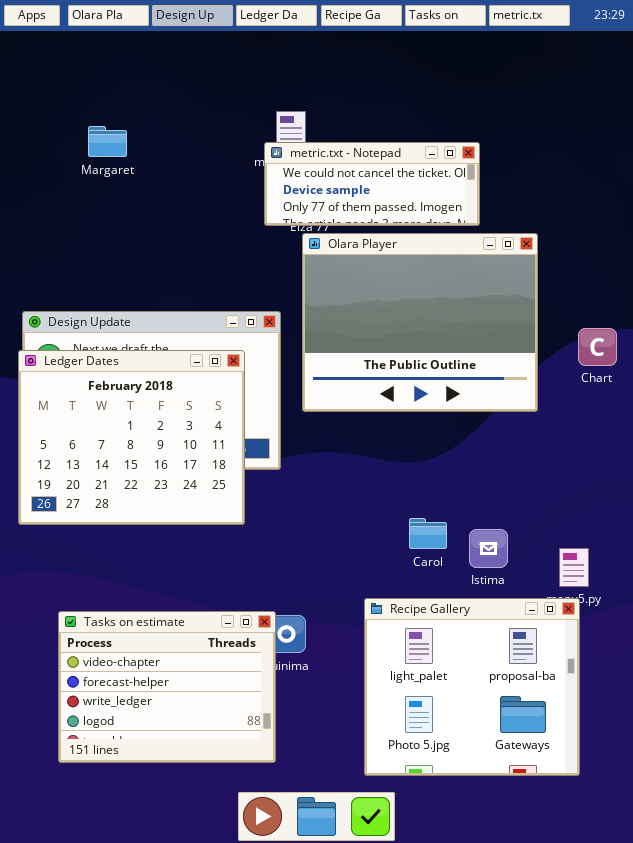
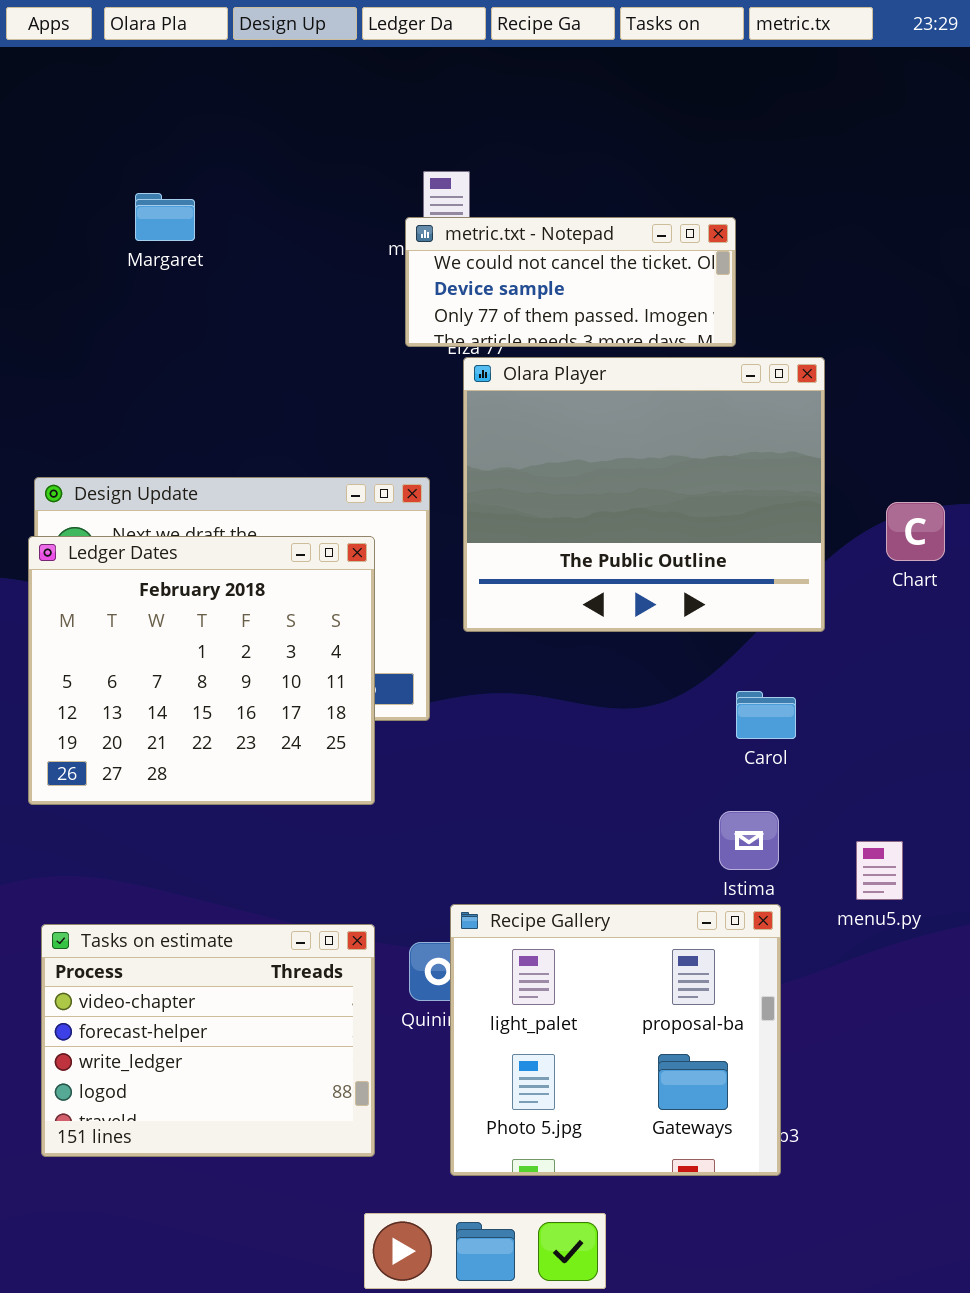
Carol: [409,518,447,549] -> [736,691,796,739], moved
Recipe Gallery: [364,598,580,776] -> [450,904,781,1176], moved
Tasks on estimate: [58,611,276,763] -> [41,924,375,1157], moved

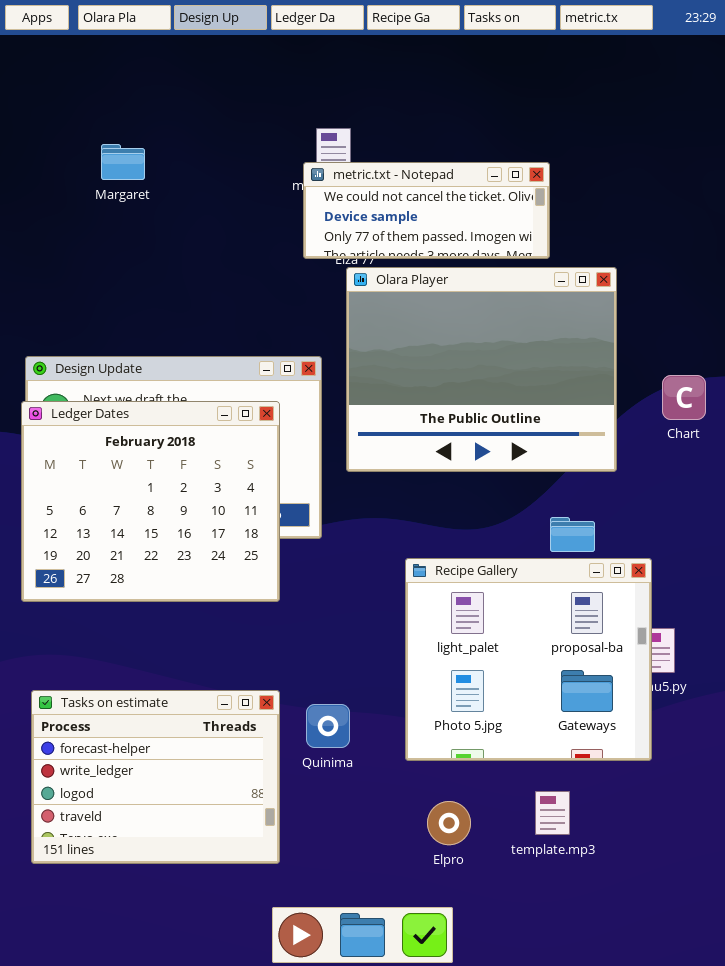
Recipe Gallery: [450,904,781,1176] -> [405,558,652,761], moved
Tasks on estimate: [41,924,375,1157] -> [31,690,280,864], scrolled down 1 row

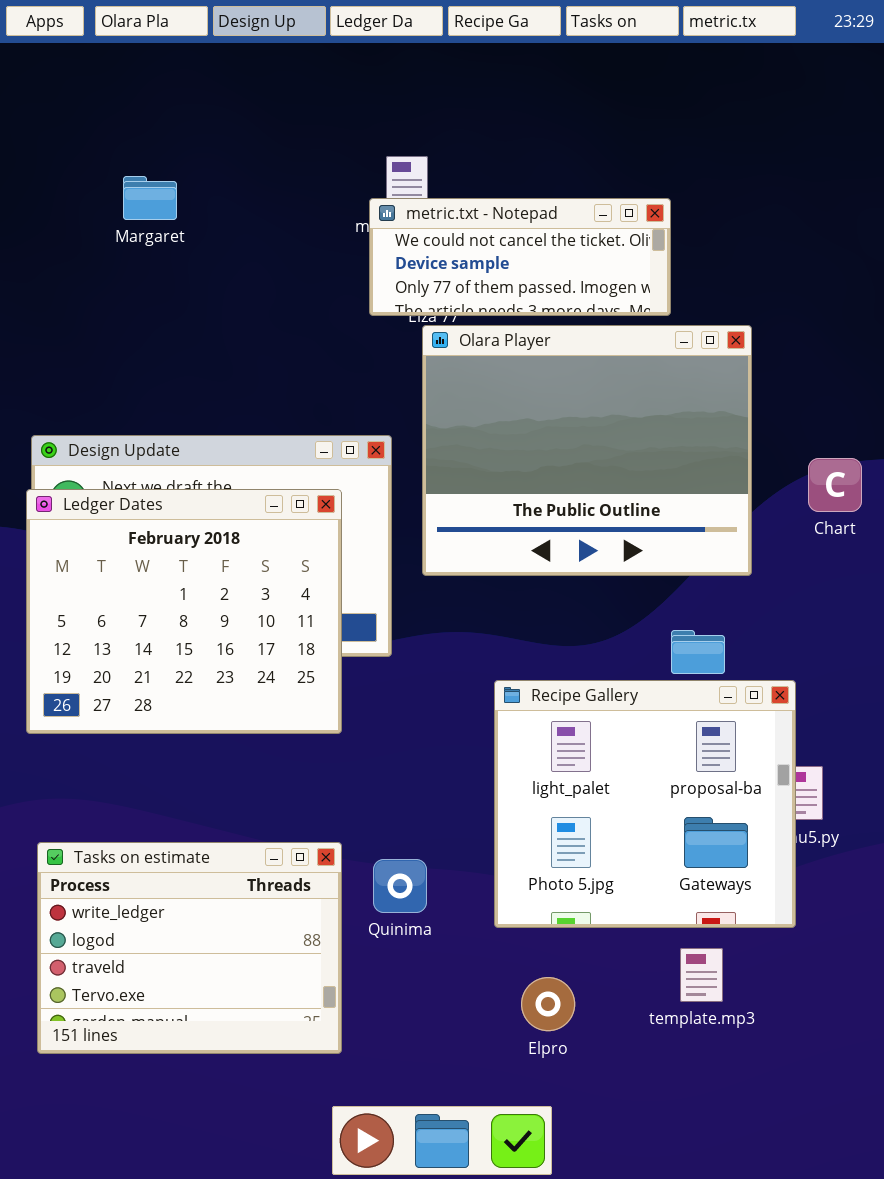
Tasks on estimate: [31,690,280,864] -> [37,842,342,1054], scrolled down 1 row
template.mp3: [535,791,570,835] -> [680,948,723,1002], moved

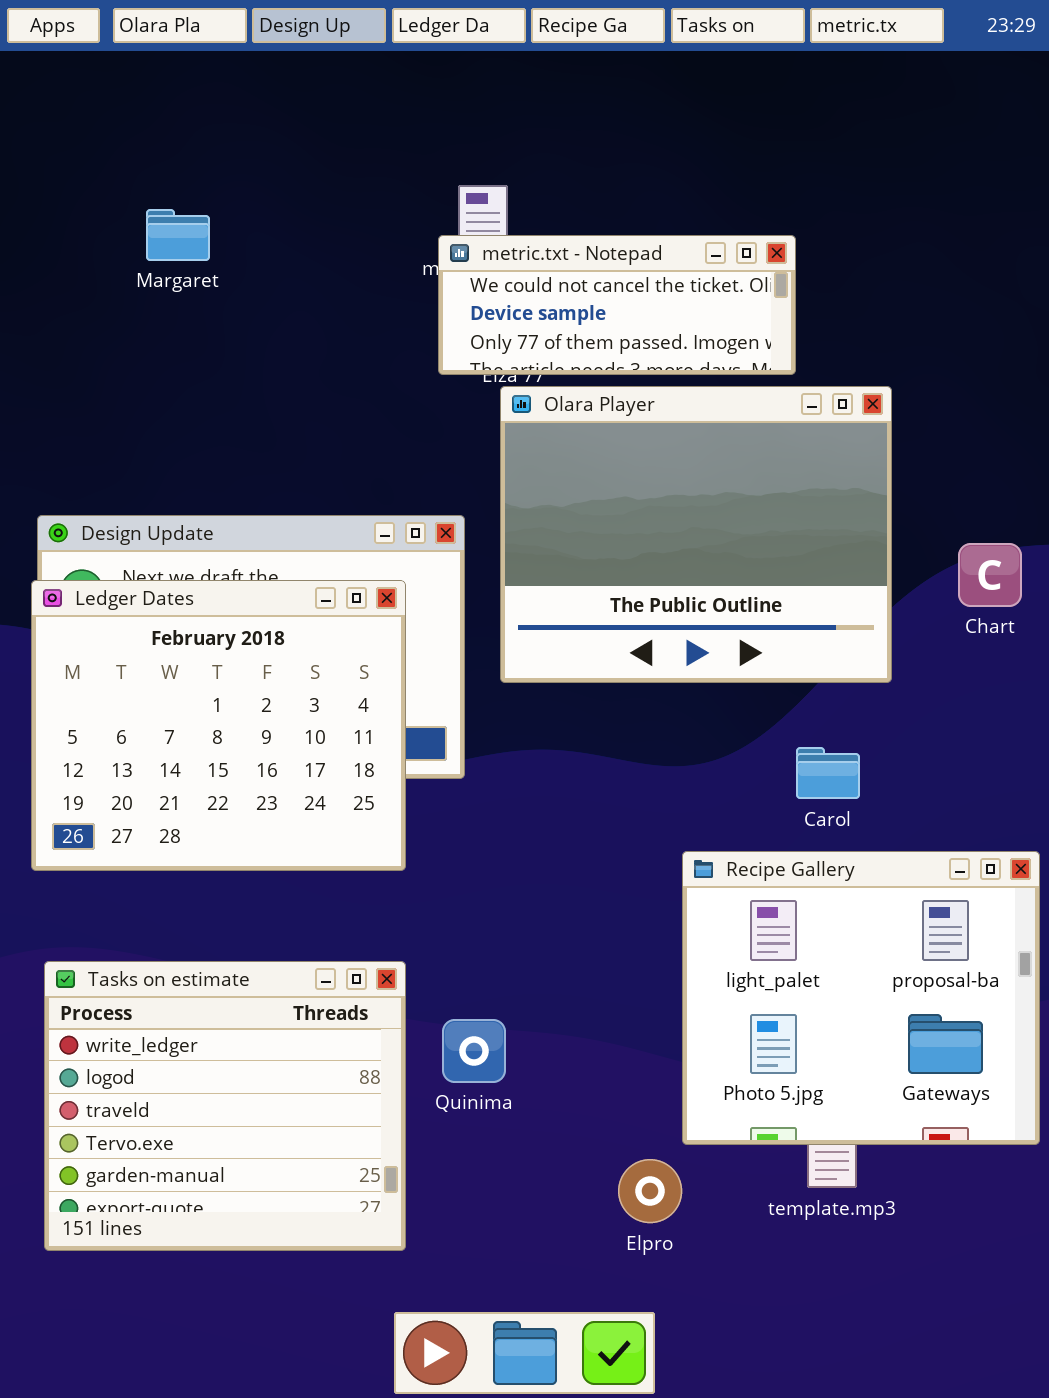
Recipe Gallery: [494,680,796,928] -> [682,851,1040,1145], moved
Tasks on estimate: [37,842,342,1054] -> [44,961,406,1251], resized

